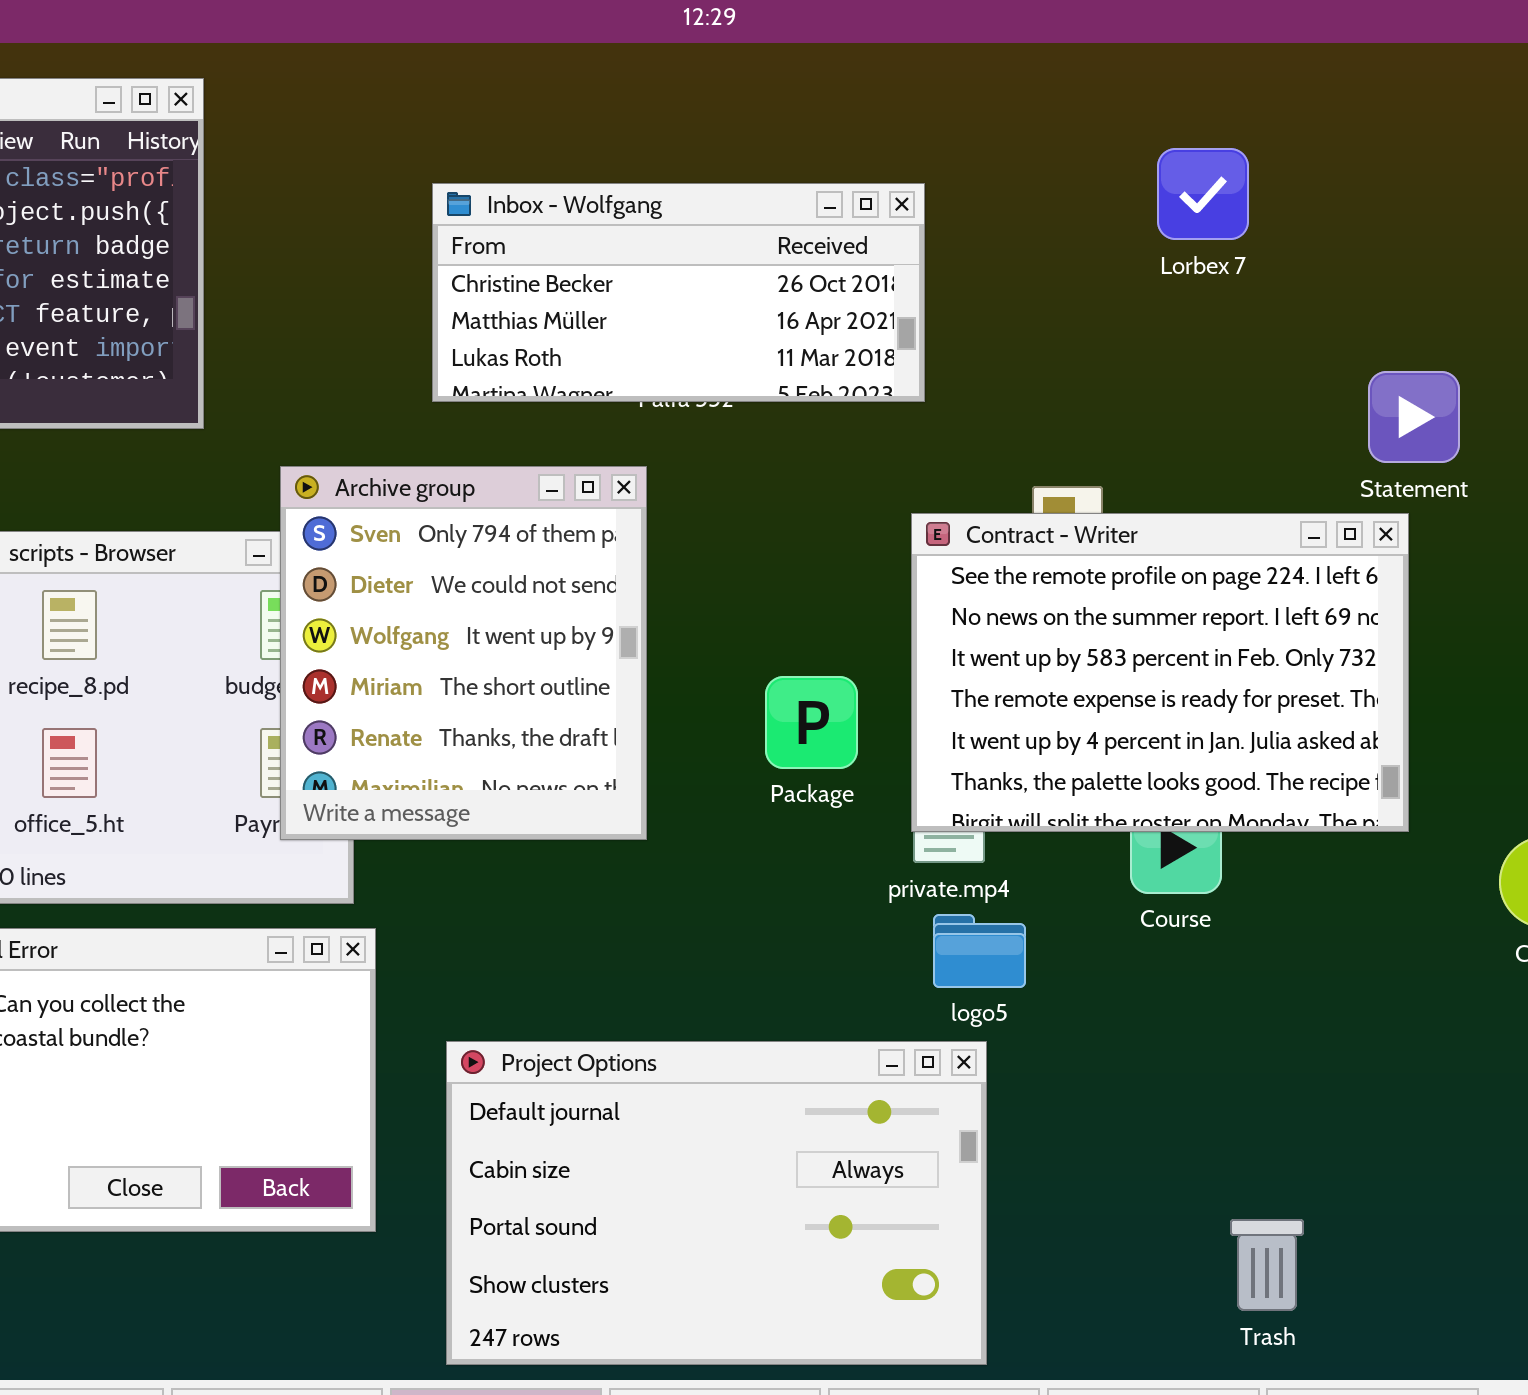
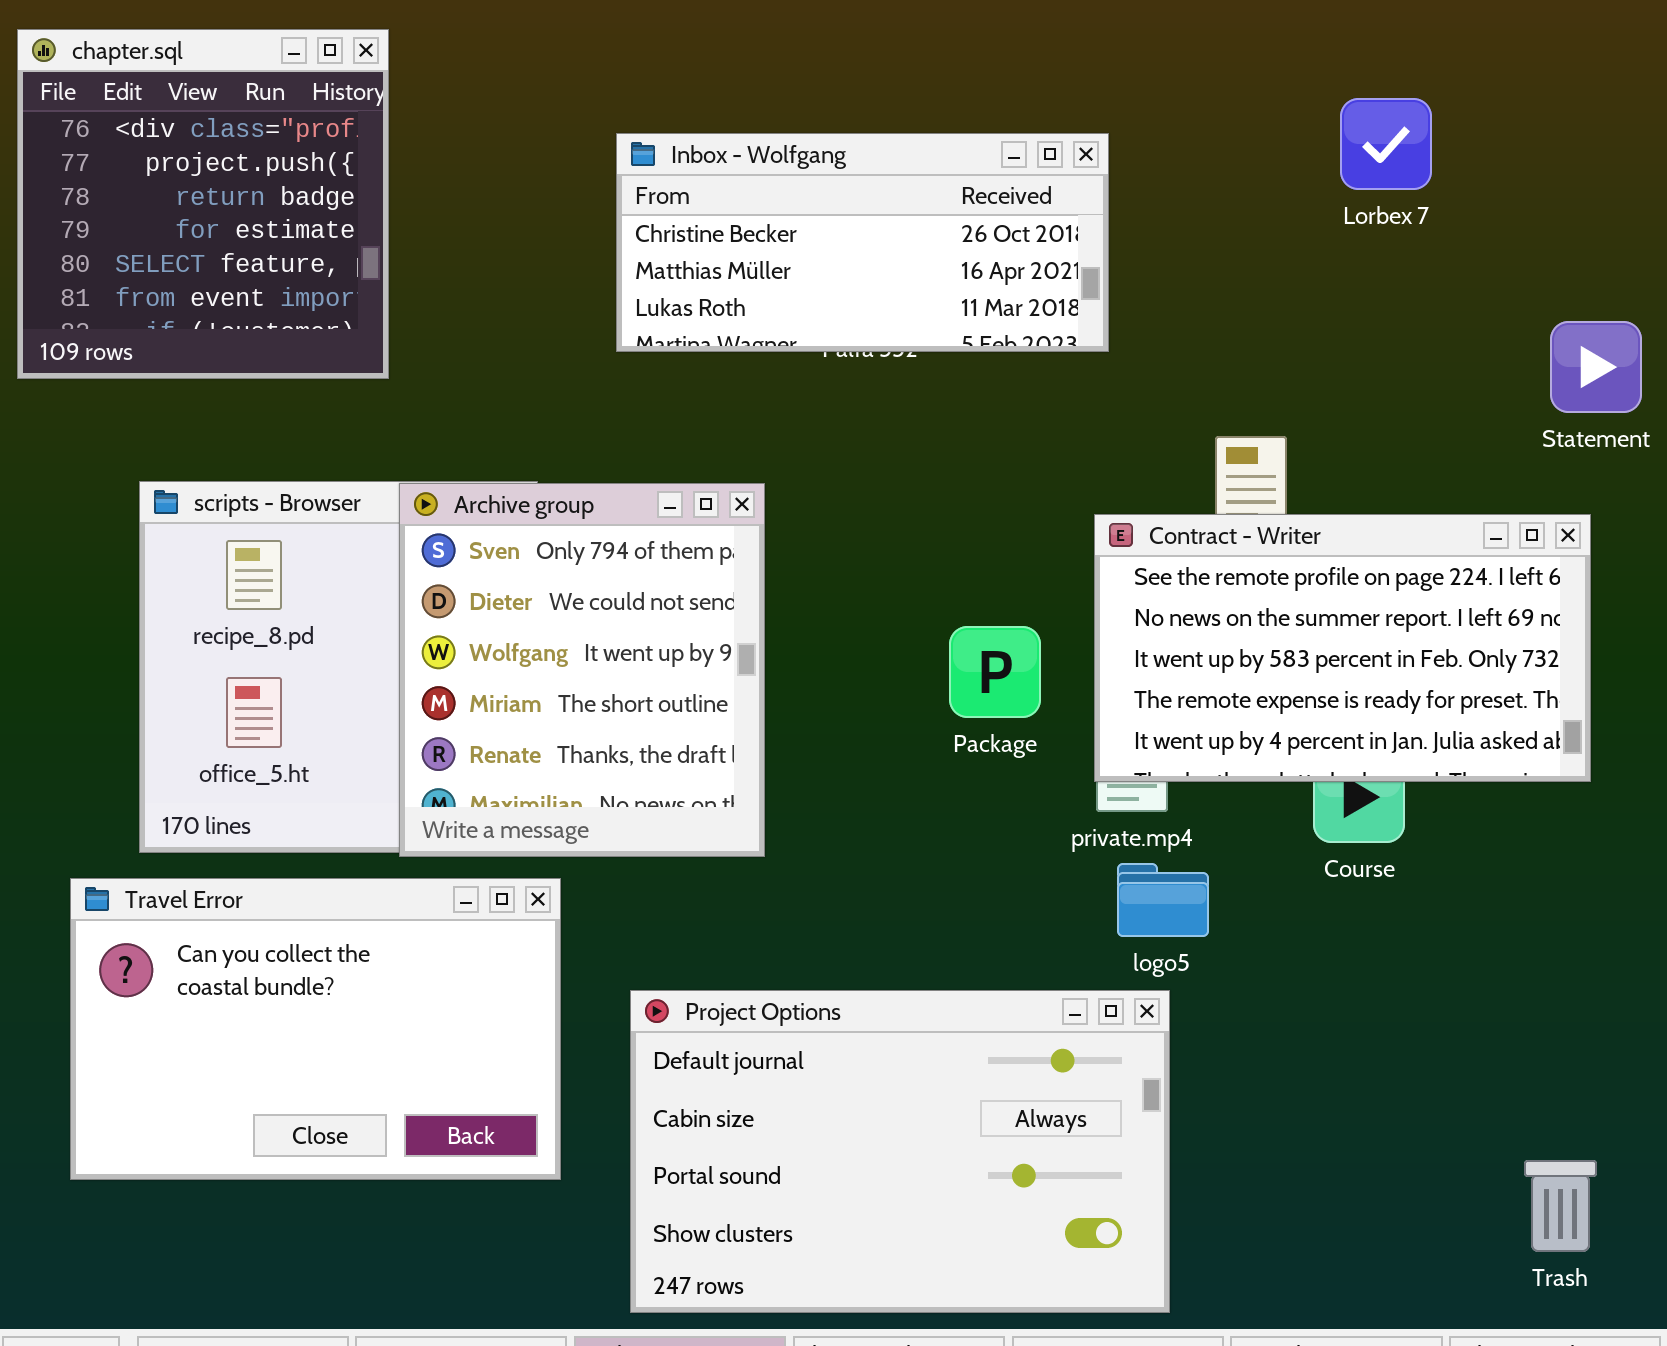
Archive group: [280,466,647,840] -> [399,483,765,857], moved
Contract - Writer: [911,513,1409,832] -> [1094,514,1591,782], resized
Trash: [1230,1219,1304,1311] -> [1524,1160,1597,1252], moved

